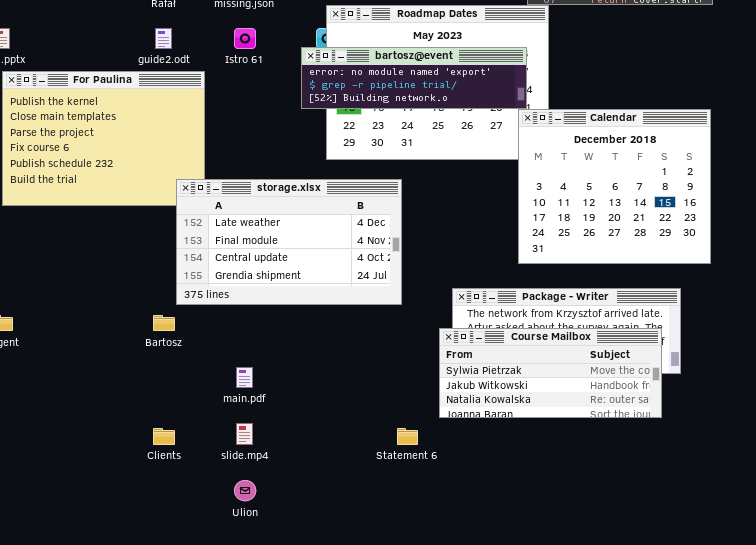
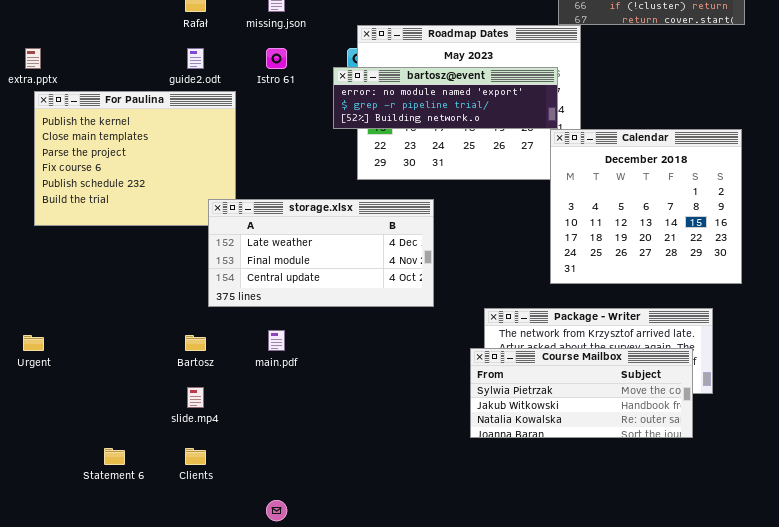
storage.xlsx: [176,179,402,305] -> [208,199,434,307], resized
main.pdf: [236,367,253,388] -> [268,330,285,351], moved
slide.mp4: [236,423,253,445] -> [187,387,204,408], moved
Statement 6: [397,428,418,445] -> [104,448,125,465], moved

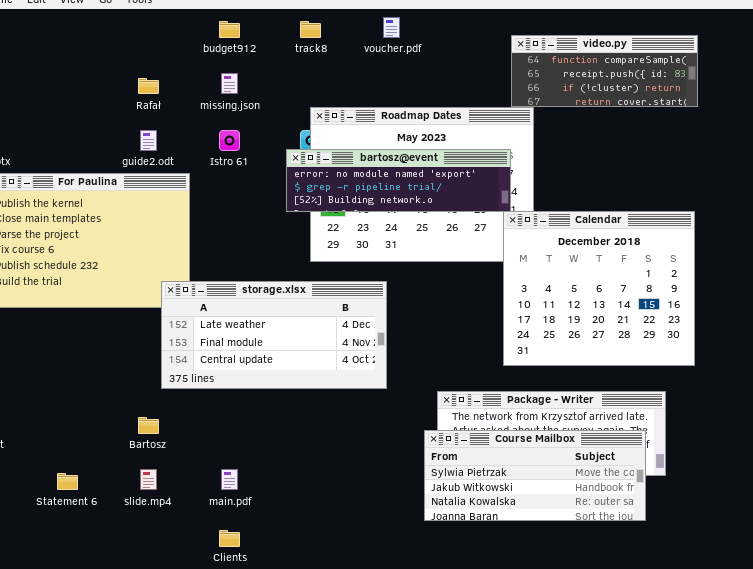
main.pdf: [268,330,285,351] -> [221,469,238,490], moved
Statement 6: [104,448,125,465] -> [57,473,78,490], moved
Clients: [185,448,206,465] -> [219,530,240,547], moved

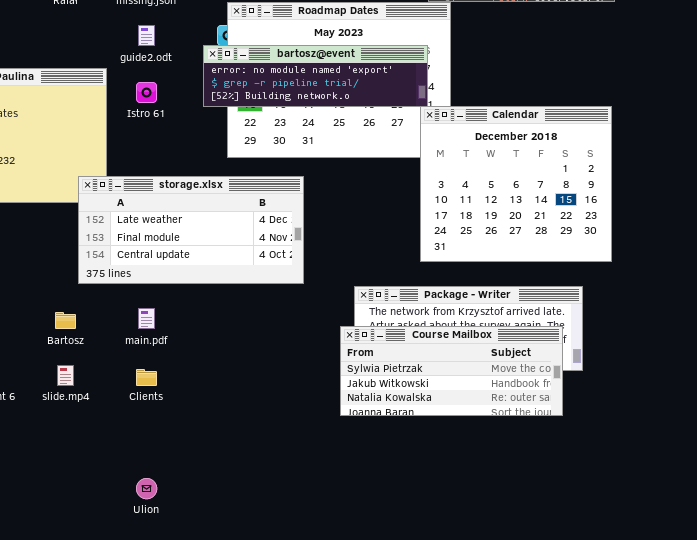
guide2.odt: [140,130,157,151] -> [138,25,155,46], moved
Istro 61: [219,130,240,151] -> [136,82,157,103], moved
main.pdf: [221,469,238,490] -> [138,308,155,329], moved
Clients: [219,530,240,547] -> [136,369,157,386], moved

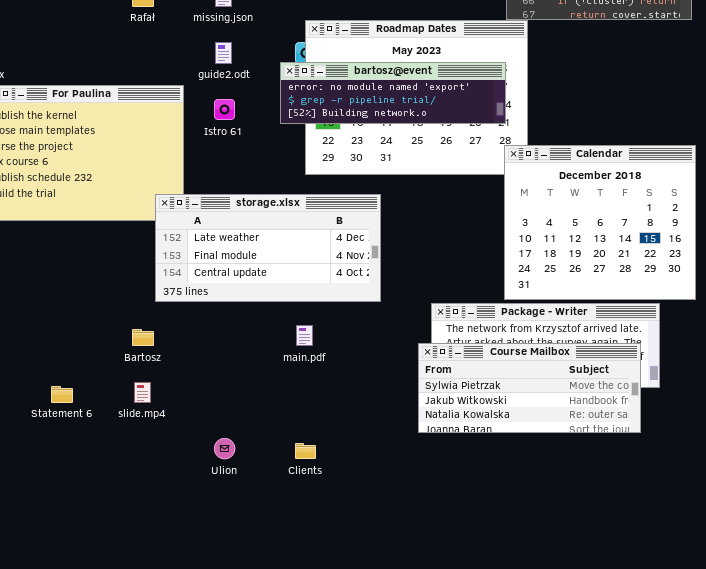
Calendar: [420,106,612,262] -> [504,145,696,300], moved
main.pdf: [138,308,155,329] -> [296,325,313,346], moved
Clients: [136,369,157,386] -> [295,443,316,459], moved
Ulion: [136,478,157,499] -> [214,438,235,459], moved

